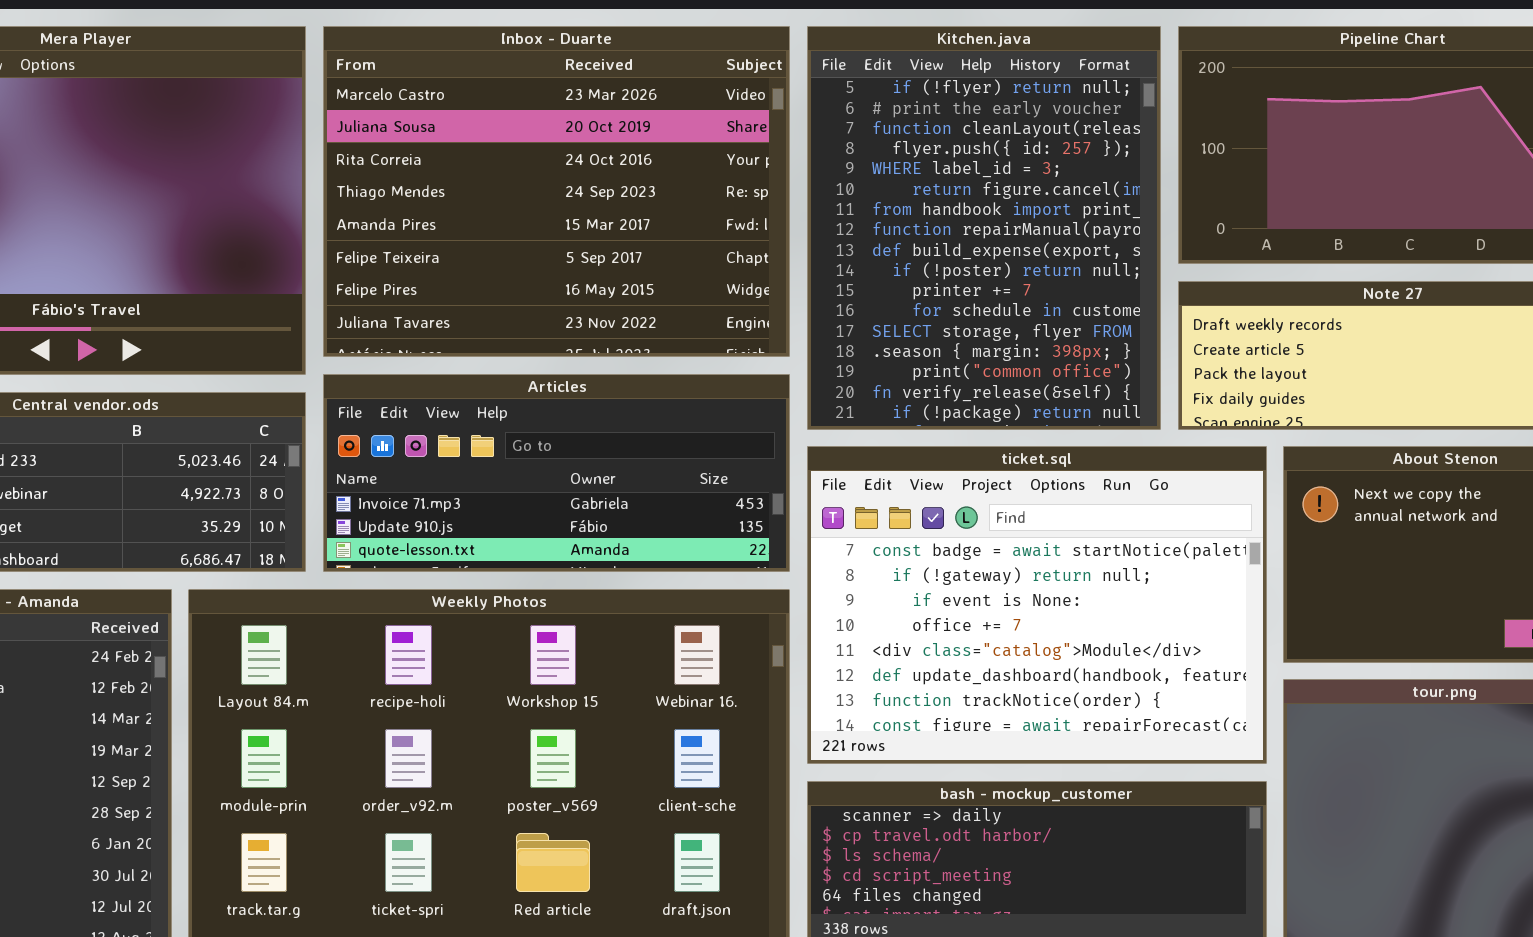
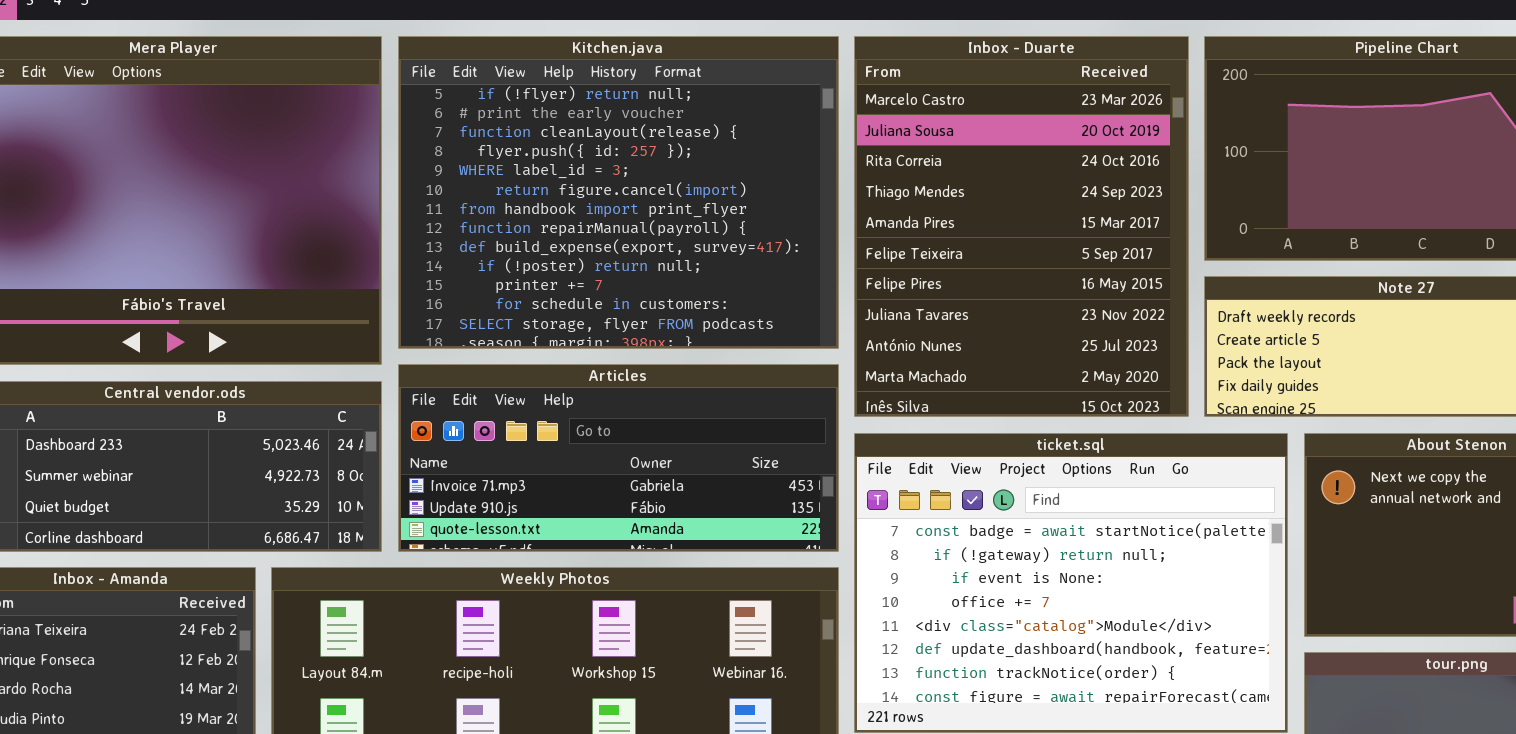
Inbox - Duarte: [323,26,790,357] -> [854,36,1189,417], moved, resized
Kitchen.java: [807,26,1161,430] -> [398,36,839,349], moved, resized

